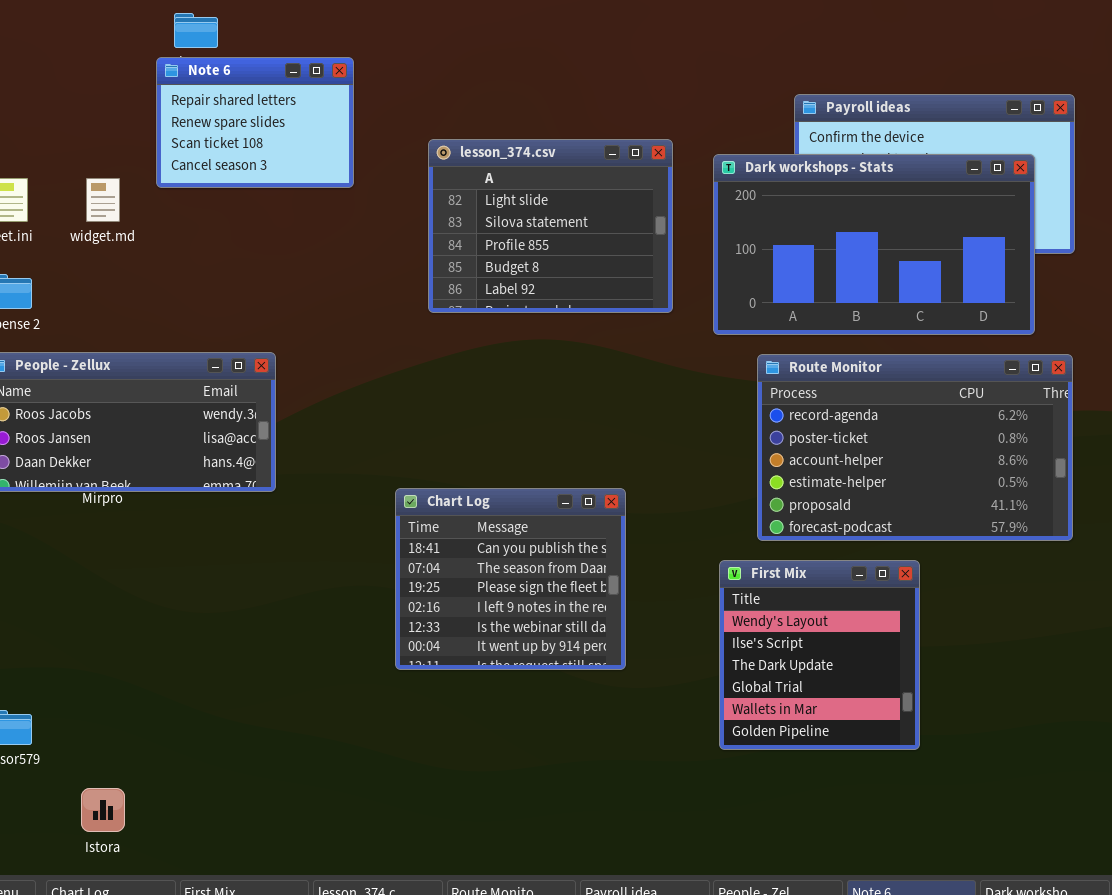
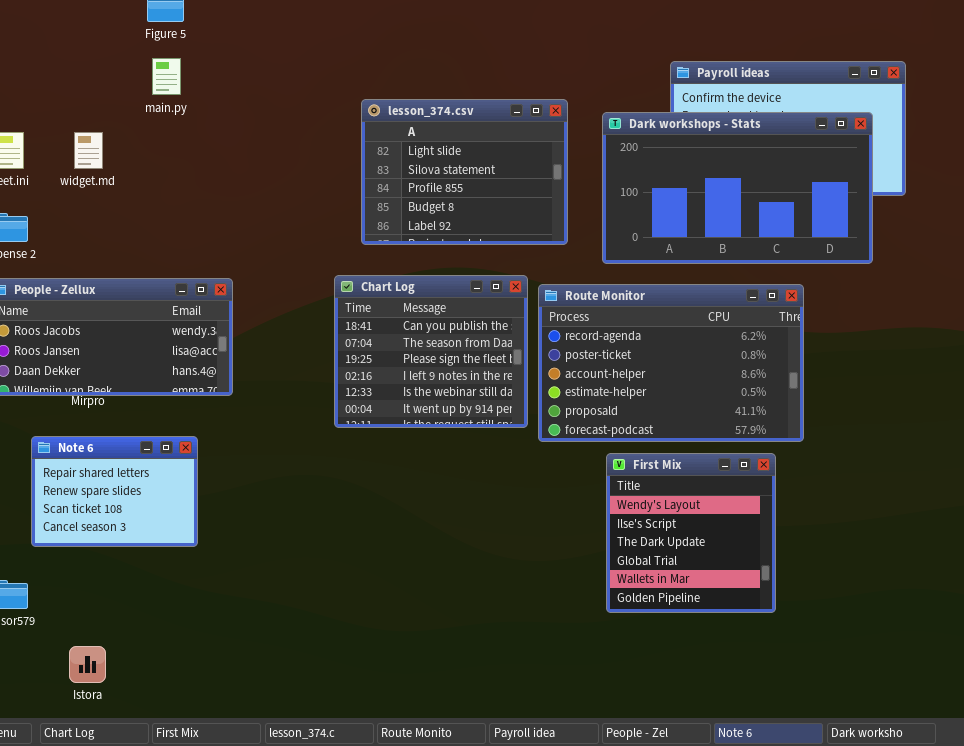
Note 6: [156,57,354,188] -> [31,436,198,547], moved
Route Monitor: [757,354,1073,541] -> [538,284,804,442], moved
Chart Log: [395,488,626,670] -> [334,275,528,428], moved

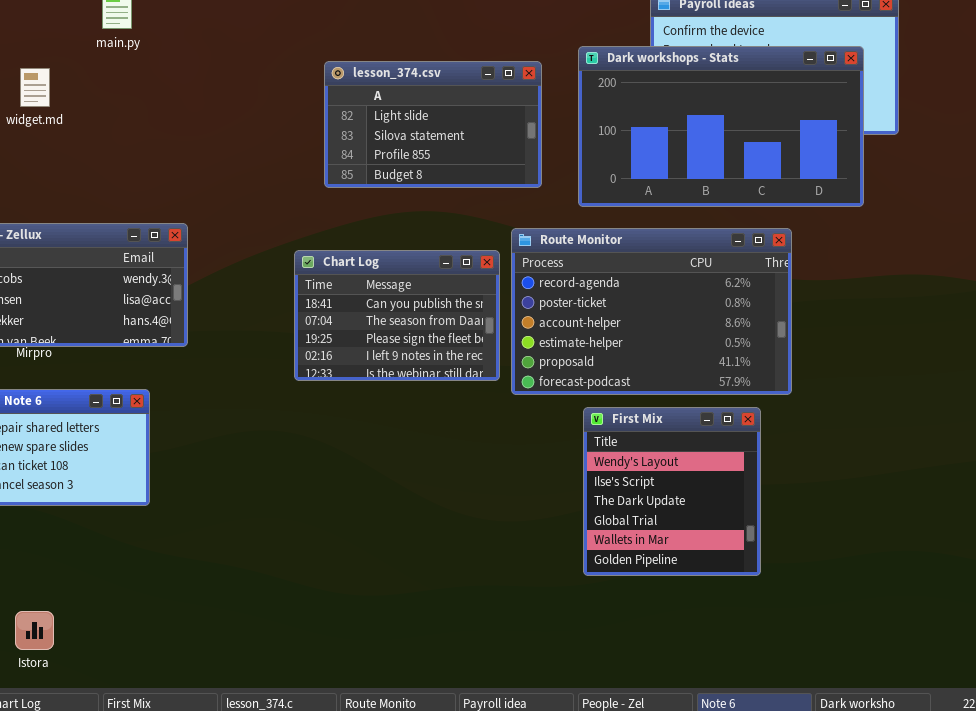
lesson_374.csv: [361,99,568,245] -> [324,61,542,188], resized
Chart Log: [334,275,528,428] -> [294,250,500,381], resized

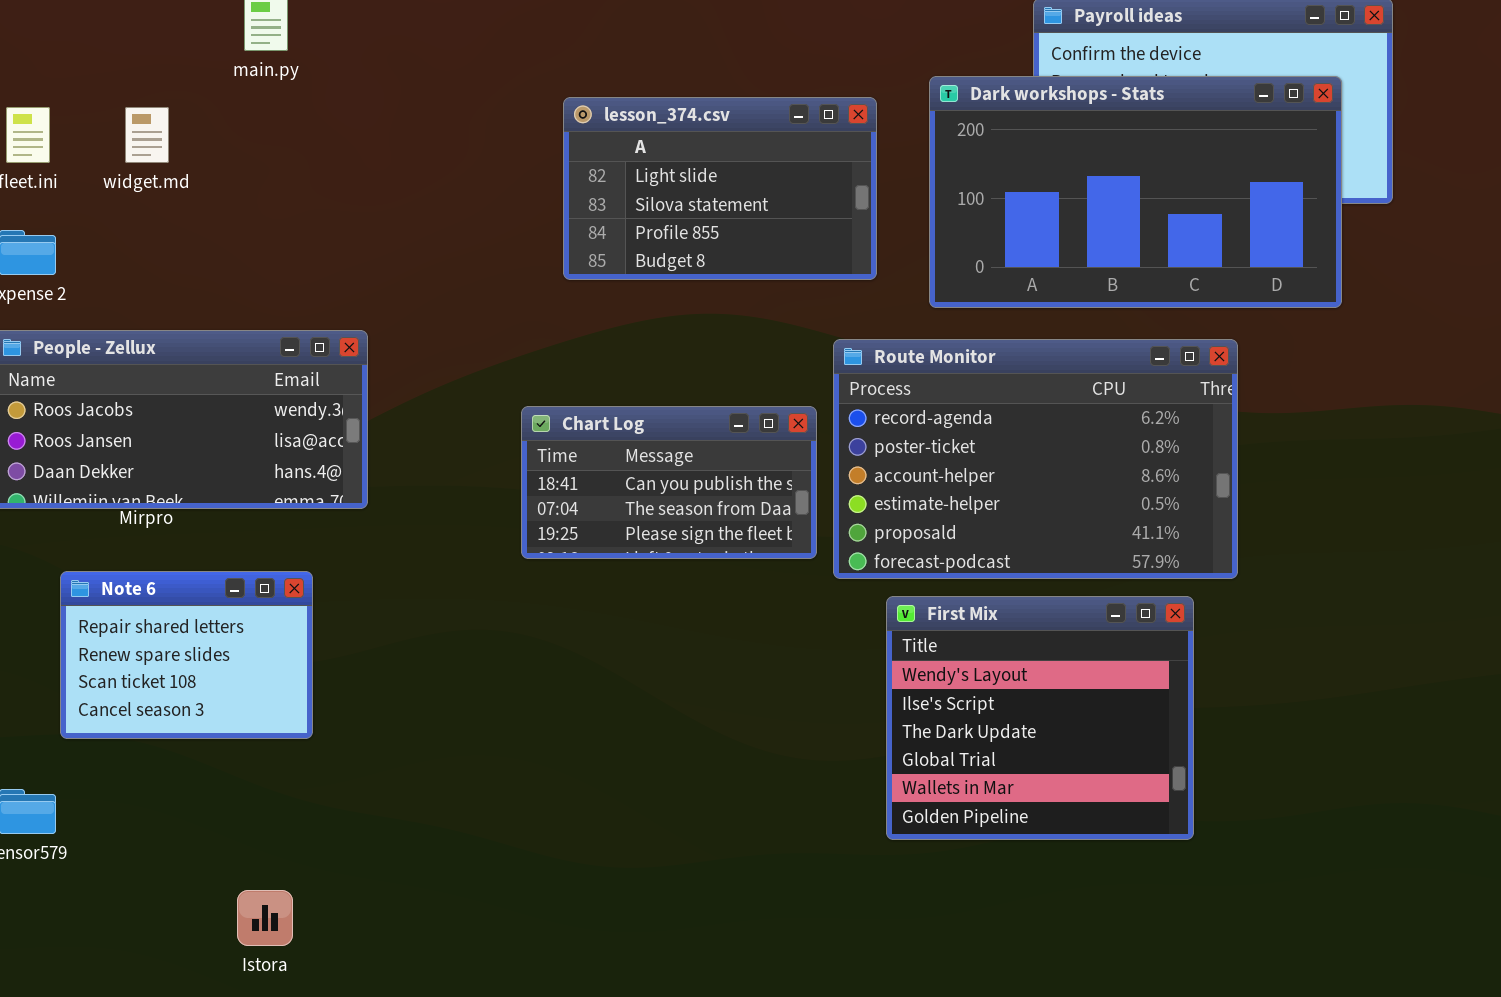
Chart Log: [294,250,500,381] -> [521,406,817,559], resized
First Mix: [583,407,761,576] -> [886,596,1194,840], resized
Istora: [15,611,54,650] -> [237,890,293,946], moved

